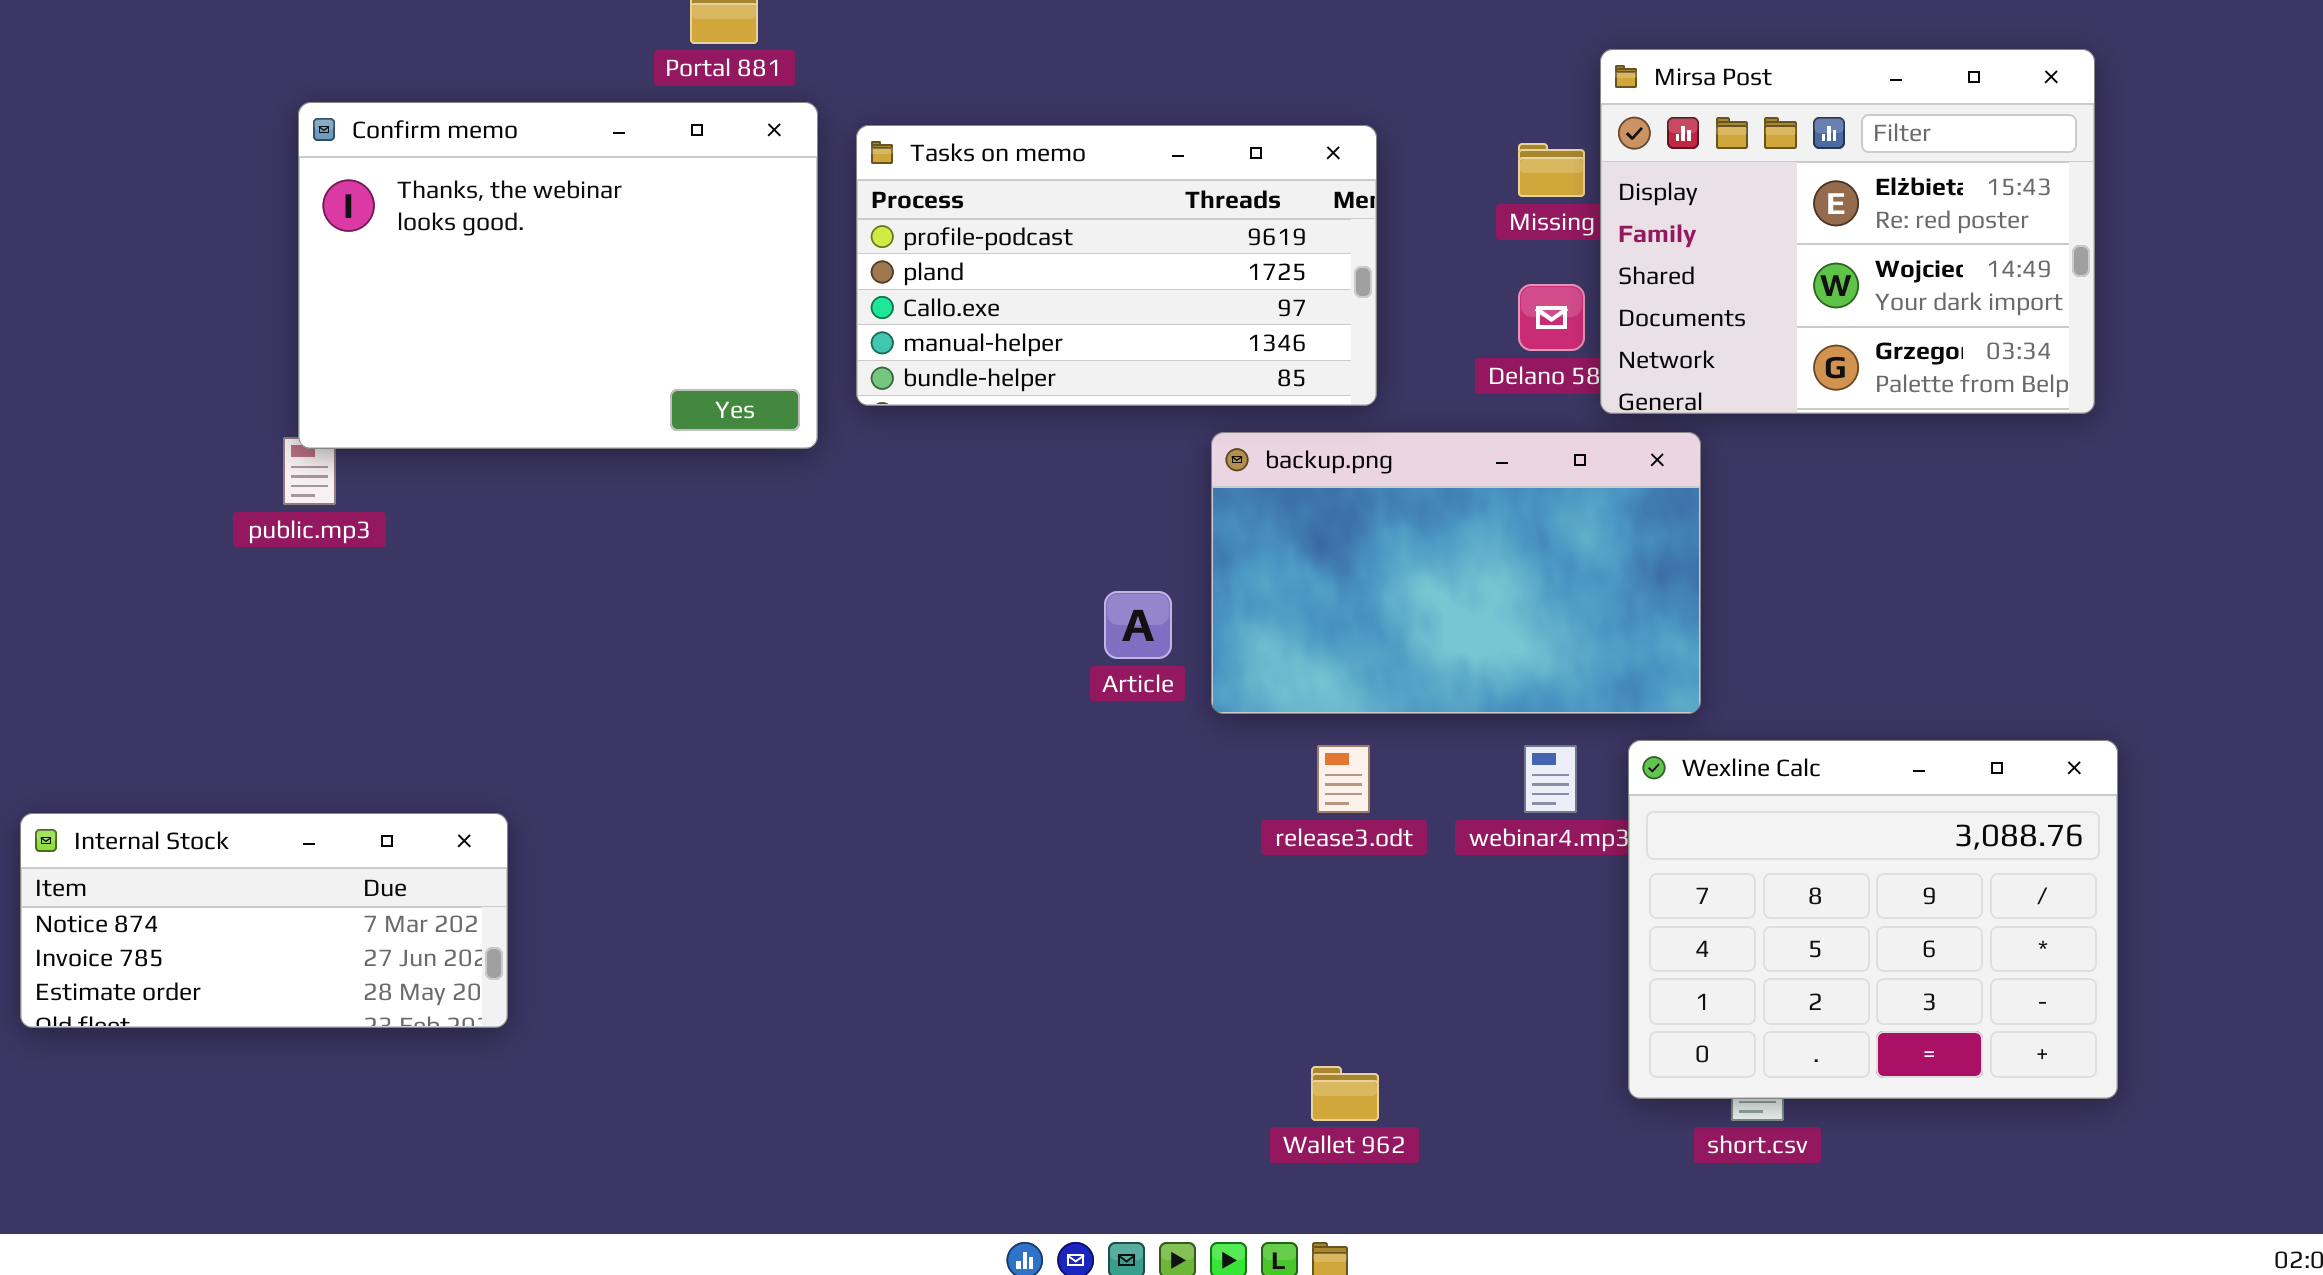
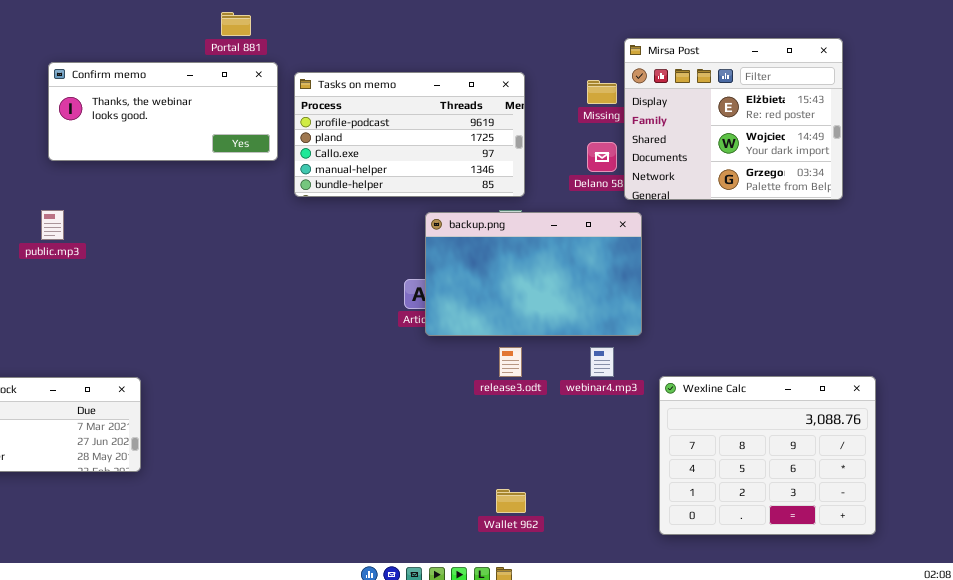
Confirm memo: [298,102,818,449] -> [48,62,278,161], resized
backup.png: [1211,432,1701,714] -> [425,212,642,336], moved
Wexline Calc: [1628,740,2118,1099] -> [659,376,876,535], moved

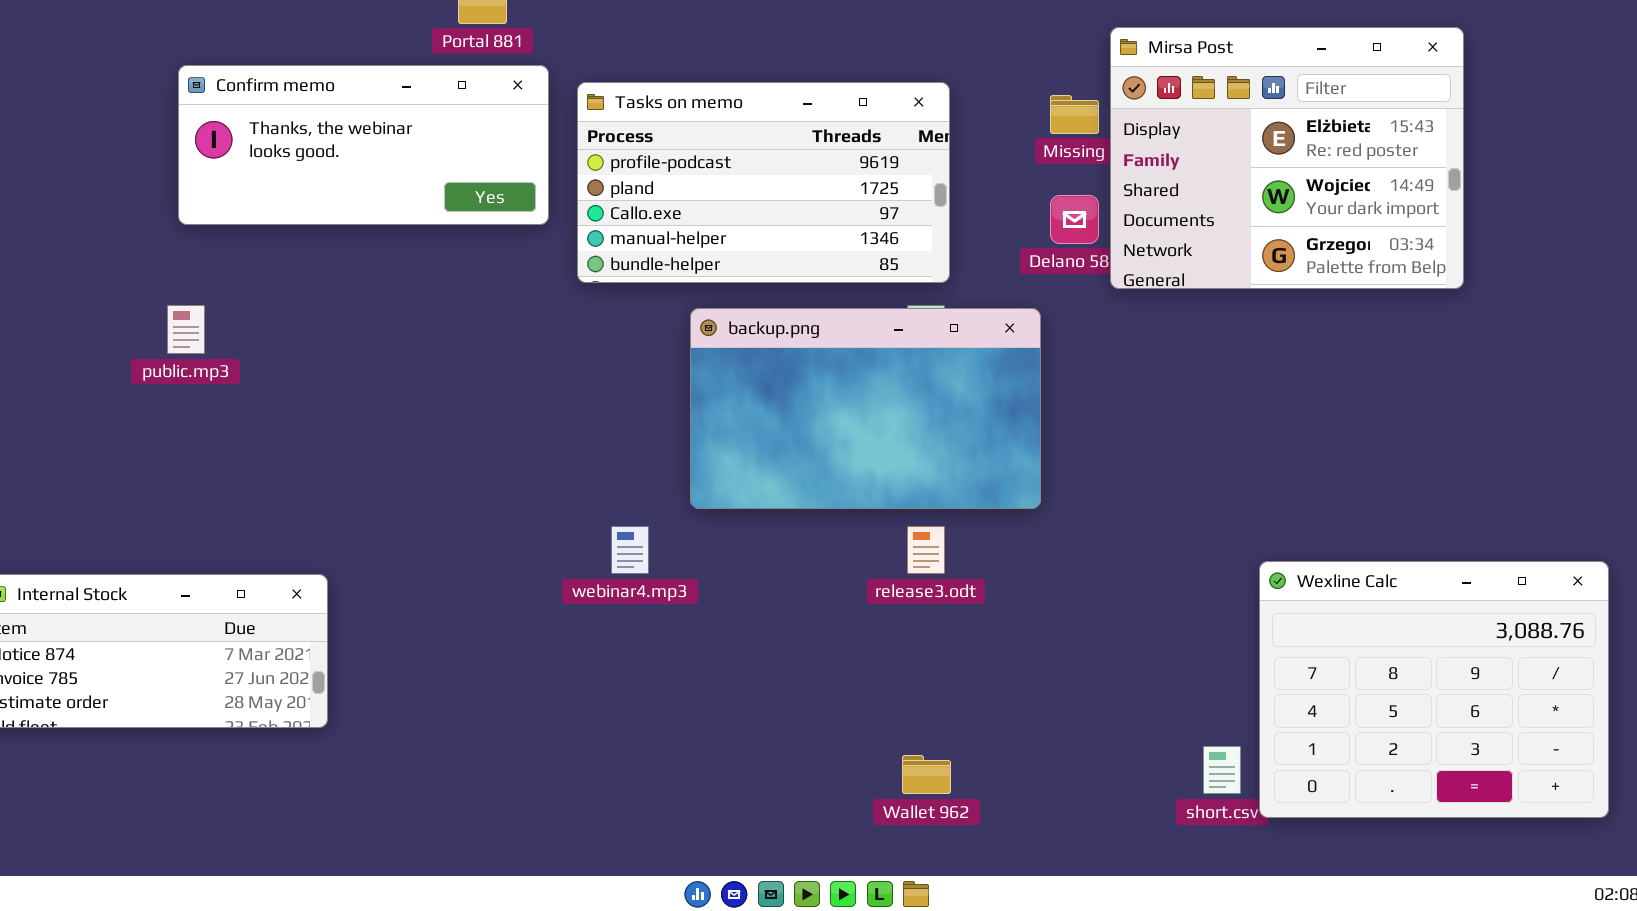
backup.png: [425,212,642,336] -> [690,308,1041,509], moved
webinar4.mp3: [590,347,614,377] -> [611,526,649,574], moved
Wexline Calc: [659,376,876,535] -> [1259,561,1609,818], moved

